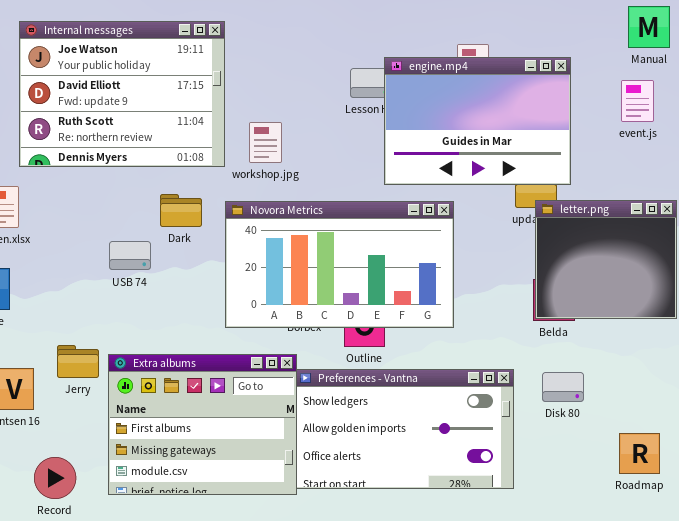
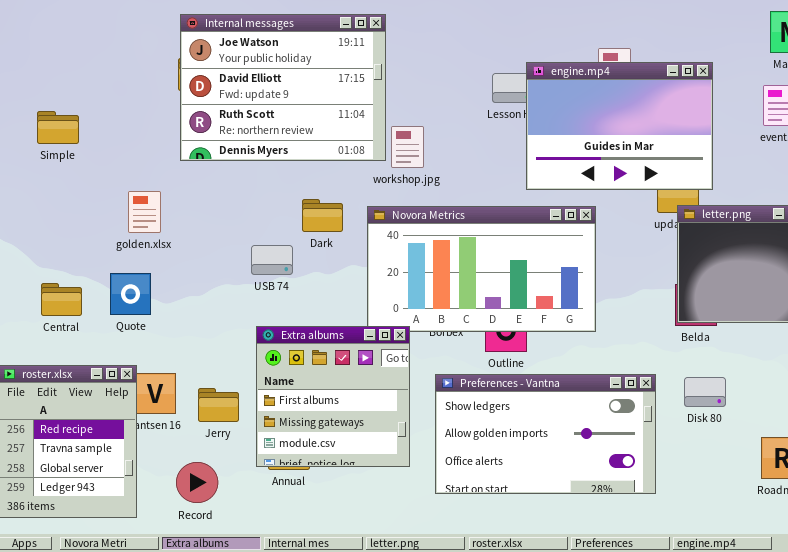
Internal messages: [19,21,225,167] -> [180,14,386,161], moved
Jerry: [57,345,99,378] -> [198,388,239,422], moved
Extra albums: [108,354,297,495] -> [256,326,410,467], moved, resized

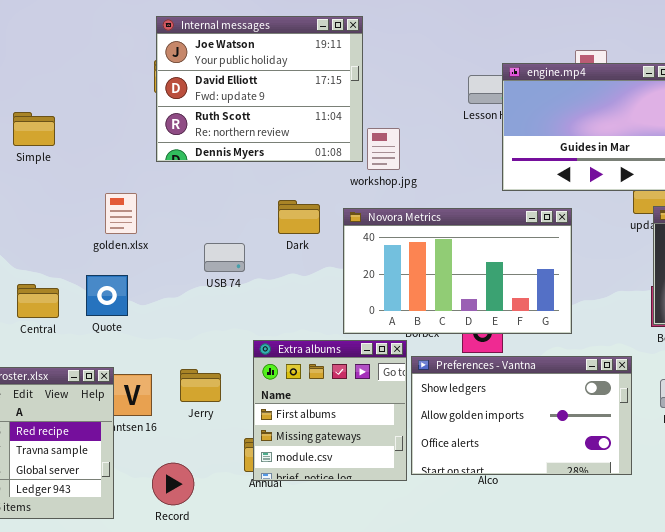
USB 74: [251,245,293,275] -> [204,243,245,272], moved
Extra albums: [256,326,410,467] -> [253,340,407,481], moved
Preferences - Vantna: [435,374,656,494] -> [411,356,632,475], moved
Jerry: [198,388,239,422] -> [180,369,221,402], moved

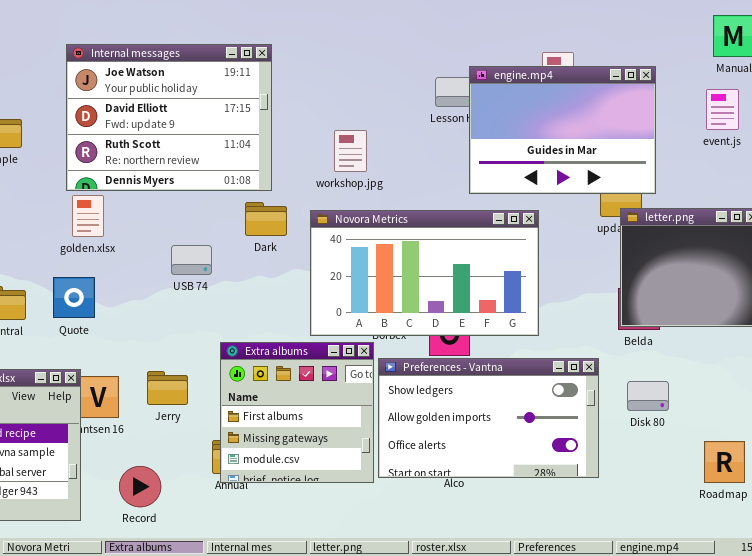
Internal messages: [156,16,363,162] -> [66,44,272,191], moved

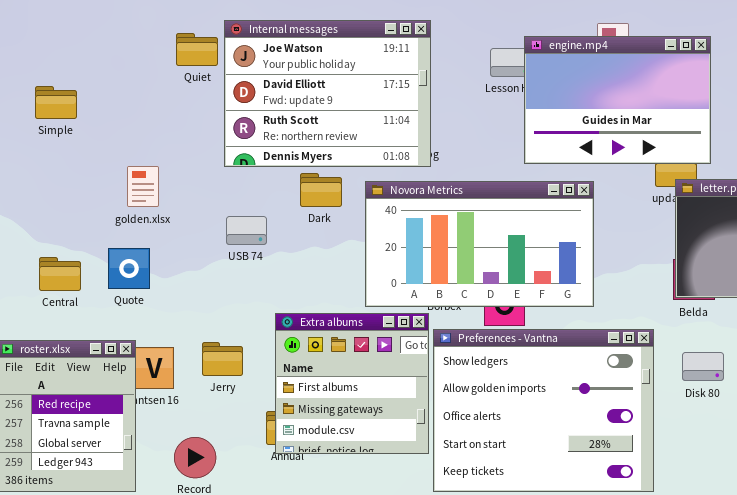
Internal messages: [66,44,272,191] -> [224,20,431,167], moved
Preferences - Vantna: [378,358,599,478] -> [433,329,654,492], resized

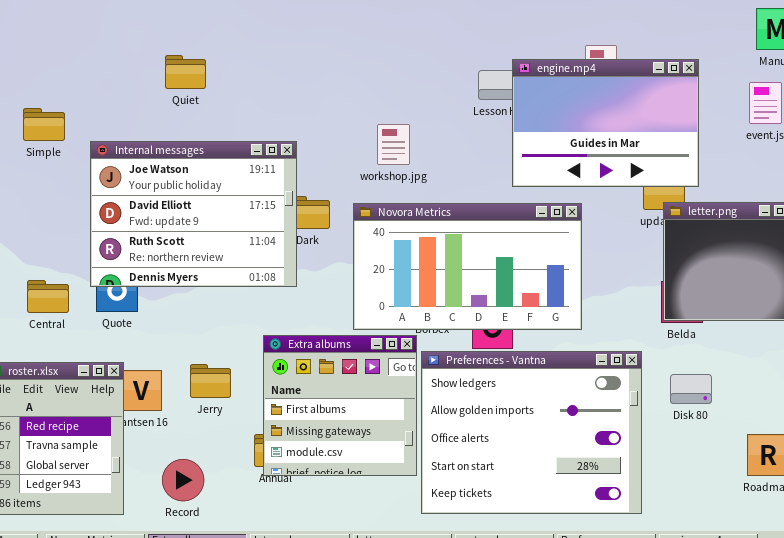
Internal messages: [224,20,431,167] -> [90,141,297,287], moved

